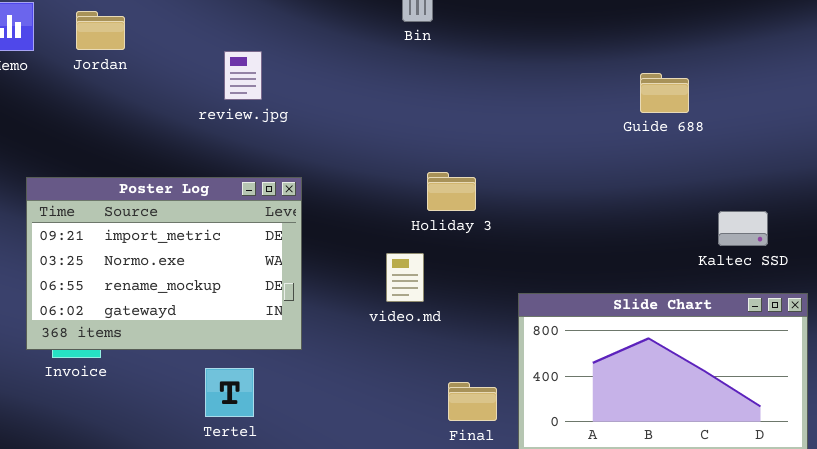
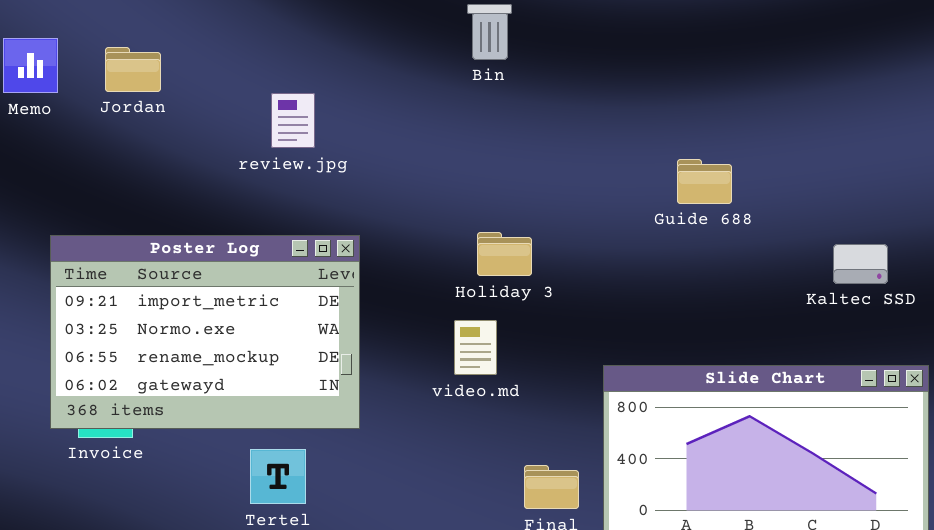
Guide 688: [640,73,689,113] -> [677,159,732,204], moved
Holiday 3: [427,172,476,211] -> [477,232,532,276], moved
Kaltec SSD: [718,211,768,246] -> [833,244,888,284], moved

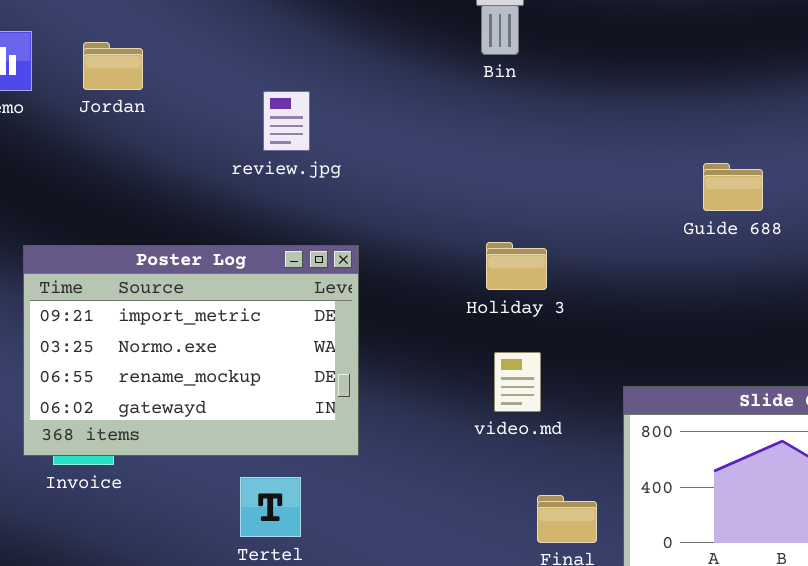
video.md: [454,320,497,375] -> [494,352,541,412], moved

